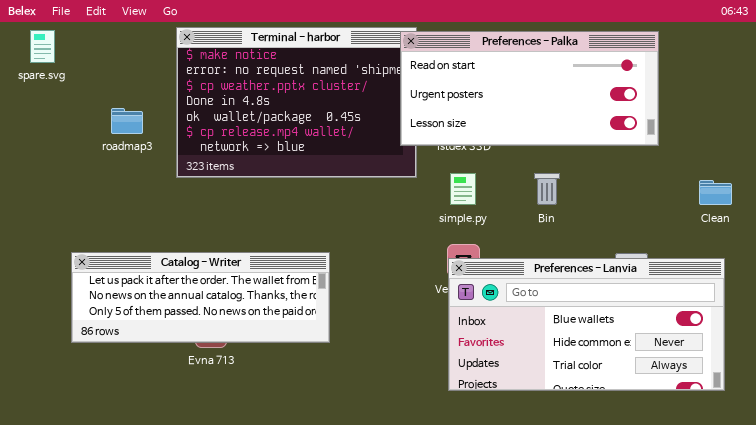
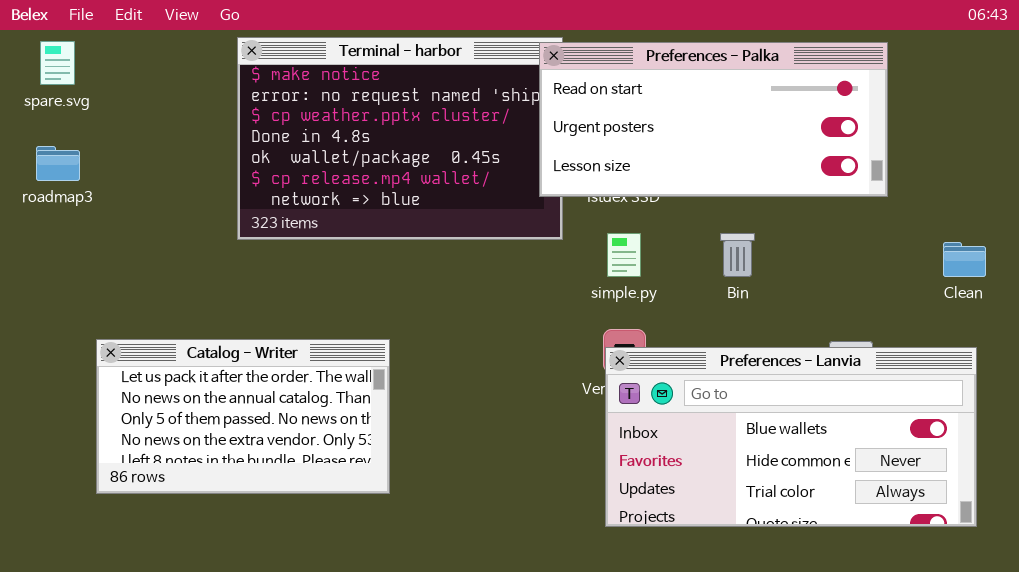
roadmap3: [111,108,143,134] -> [36,146,80,181], moved
Catalog - Writer: [71,252,330,343] -> [96,339,390,494], resized

